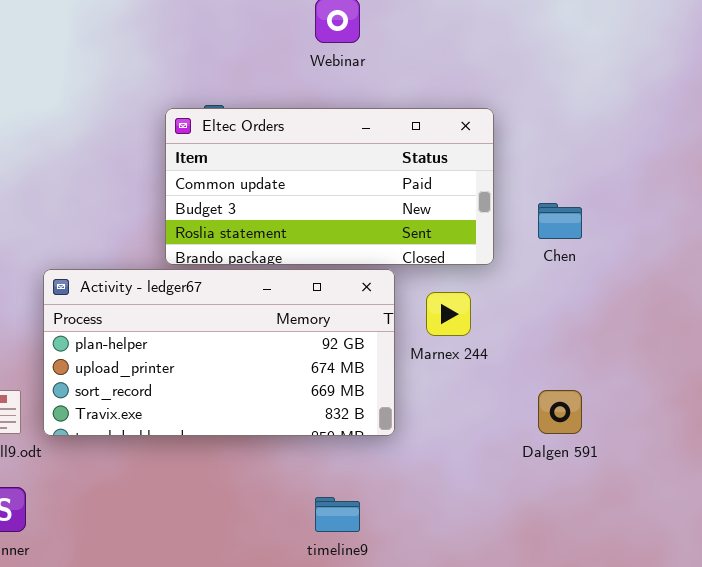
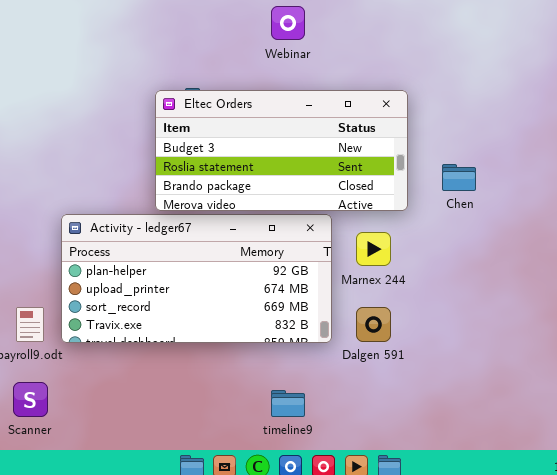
Eltec Orders: [165,108,494,265] -> [155,90,408,211], scrolled down 1 row
Dalgen 591: [538,390,582,434] -> [356,307,391,342], moved

